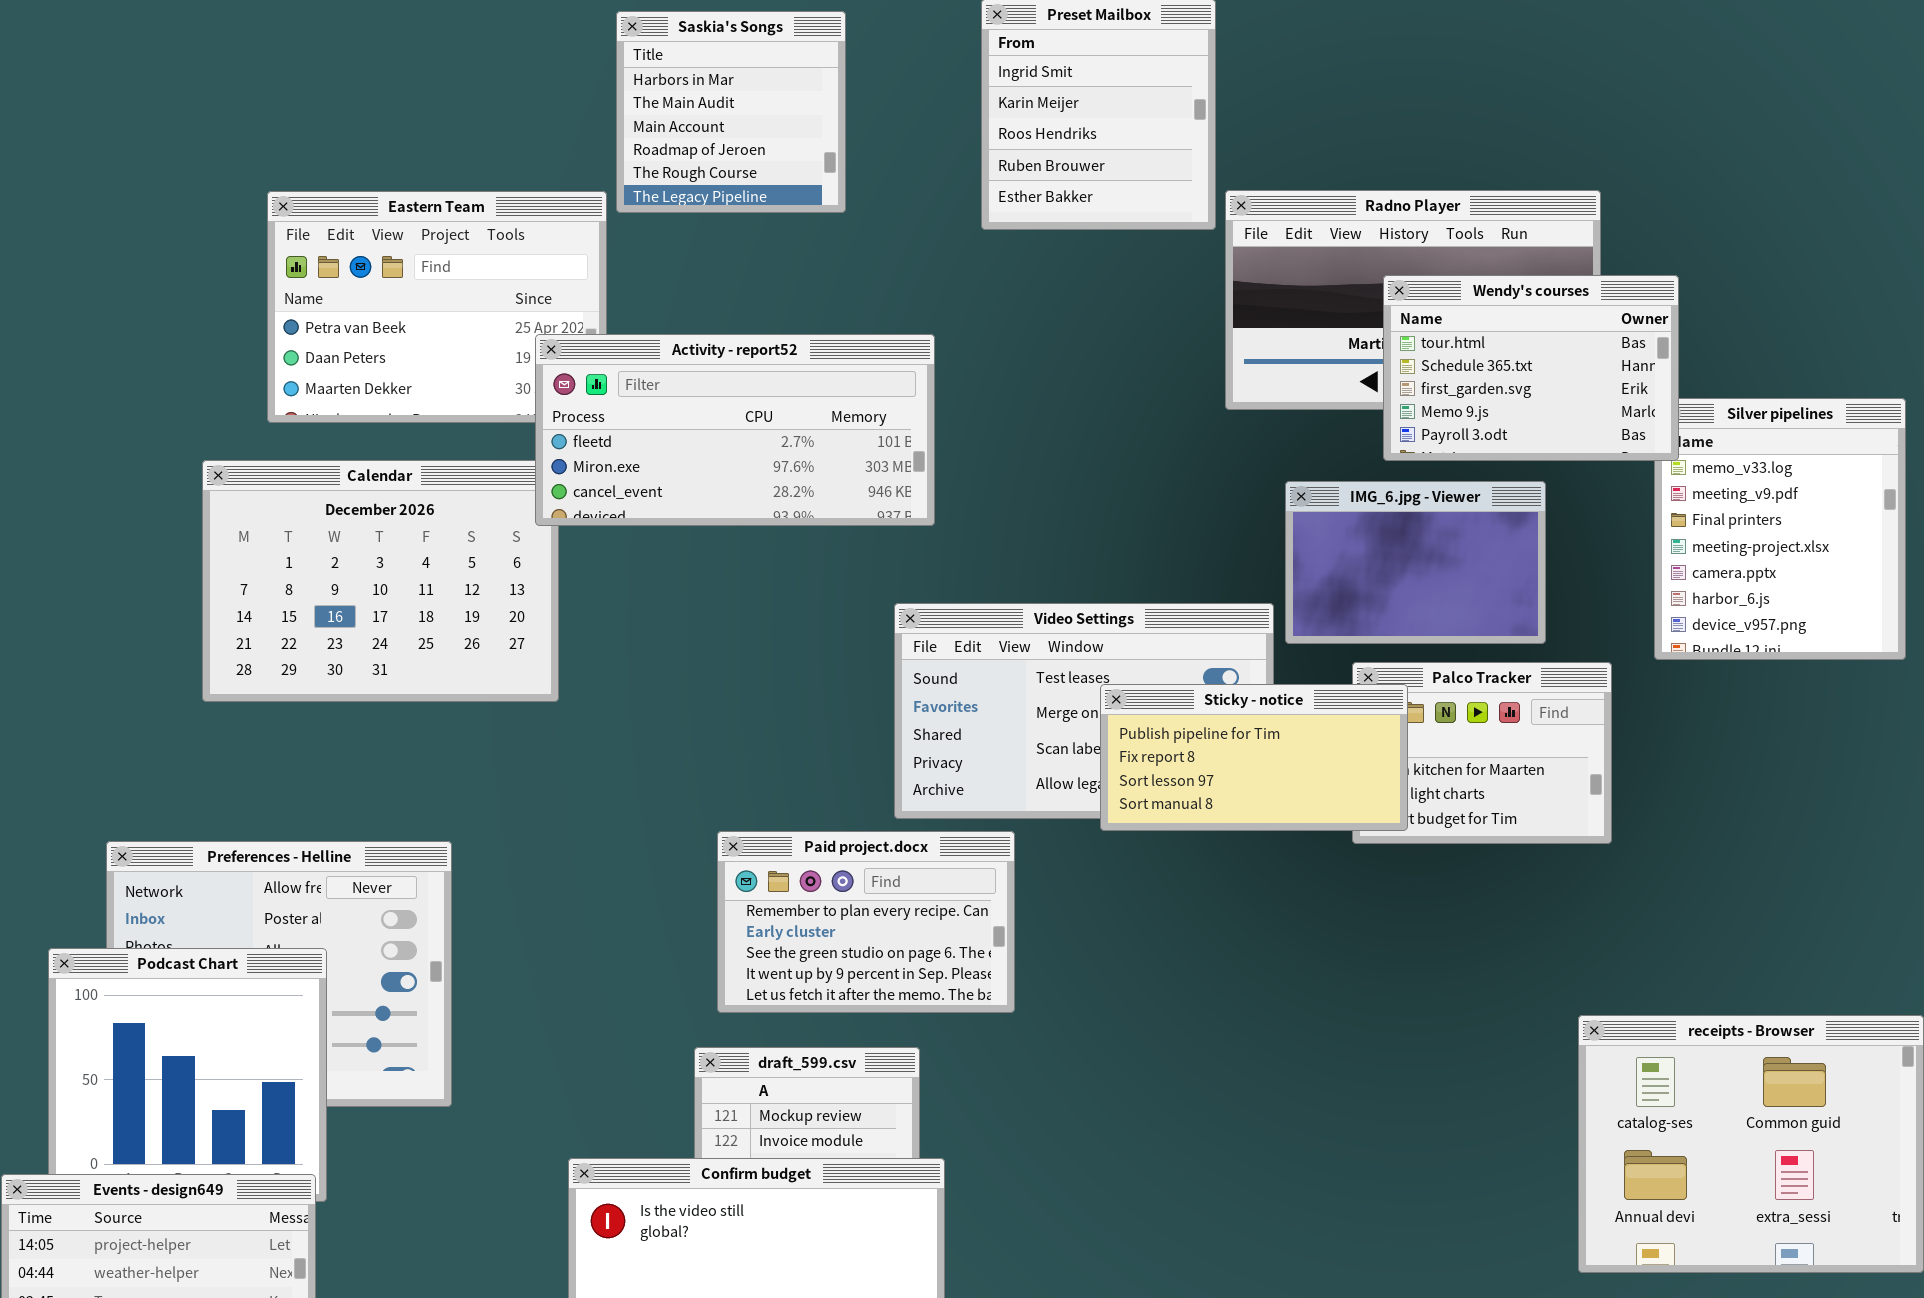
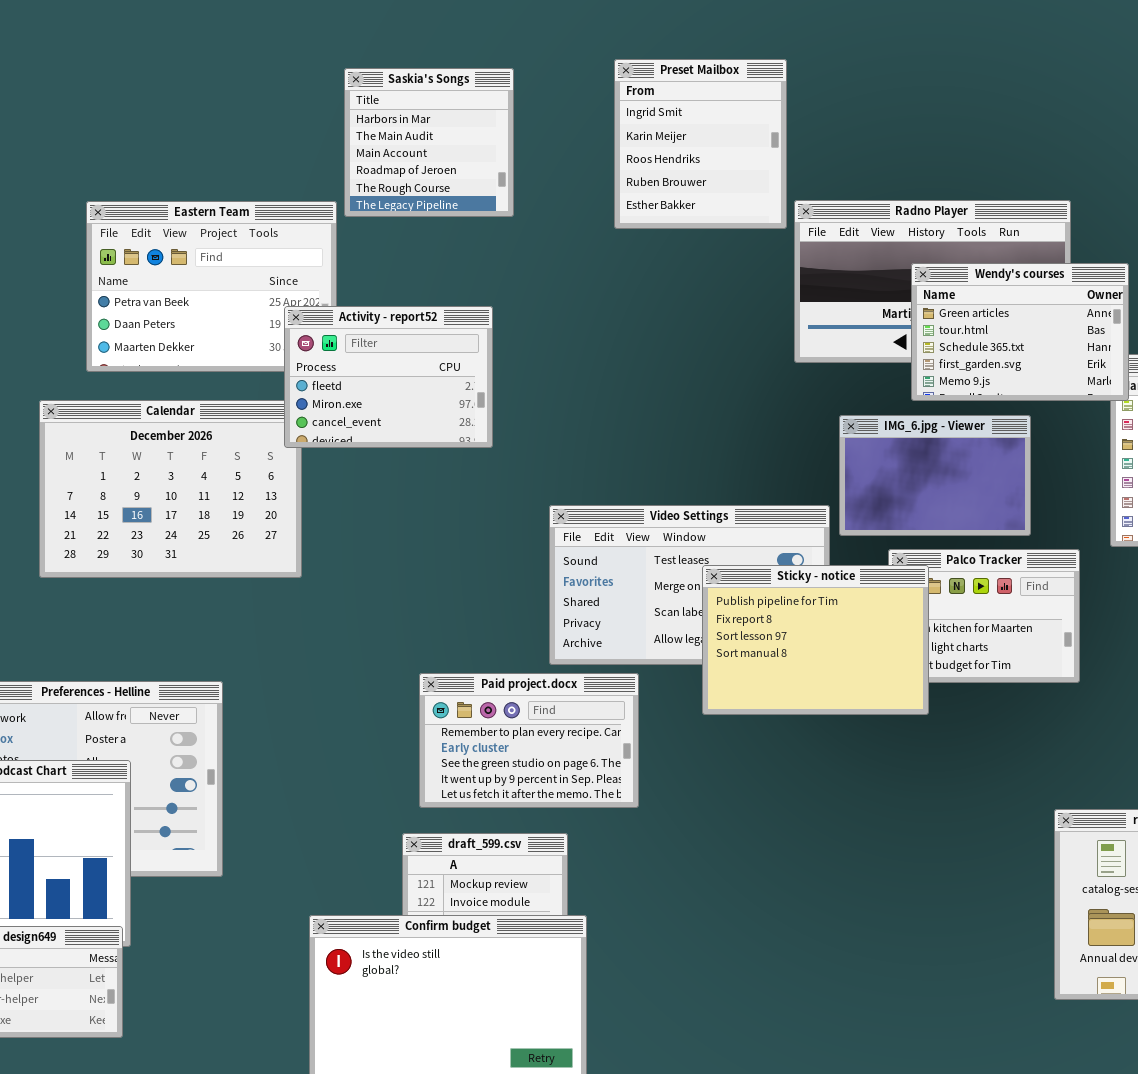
Wendy's courses: [1383,275,1679,461] -> [911,263,1129,401], scrolled up 1 row
Activity - report52: [535,334,935,526] -> [284,306,493,448], resized
Sticky - notice: [1100,684,1408,831] -> [702,565,929,715], resized

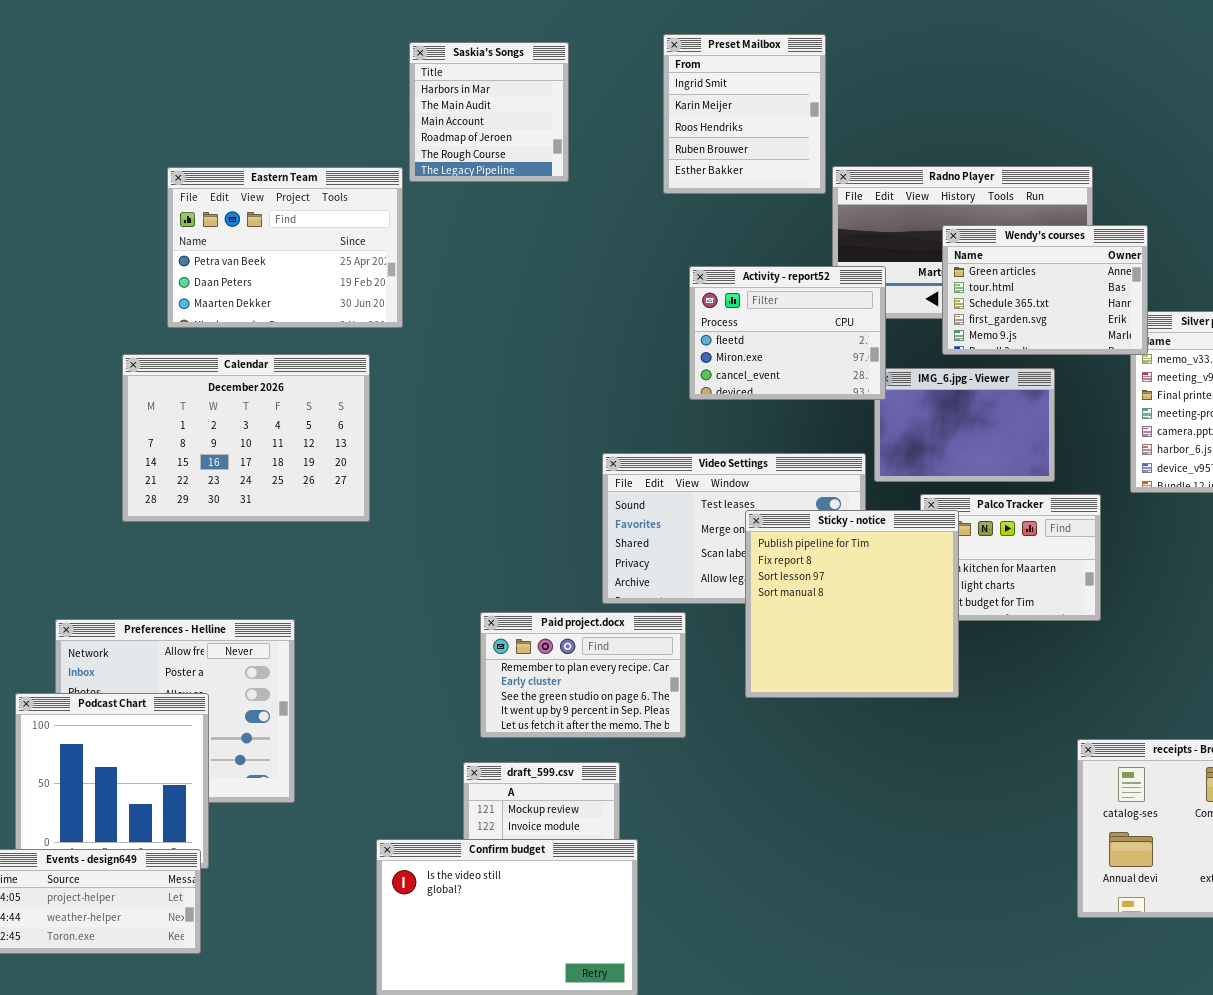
Activity - report52: [284,306,493,448] -> [689,266,886,400], moved
Sticky - notice: [702,565,929,715] -> [745,510,959,698], resized

